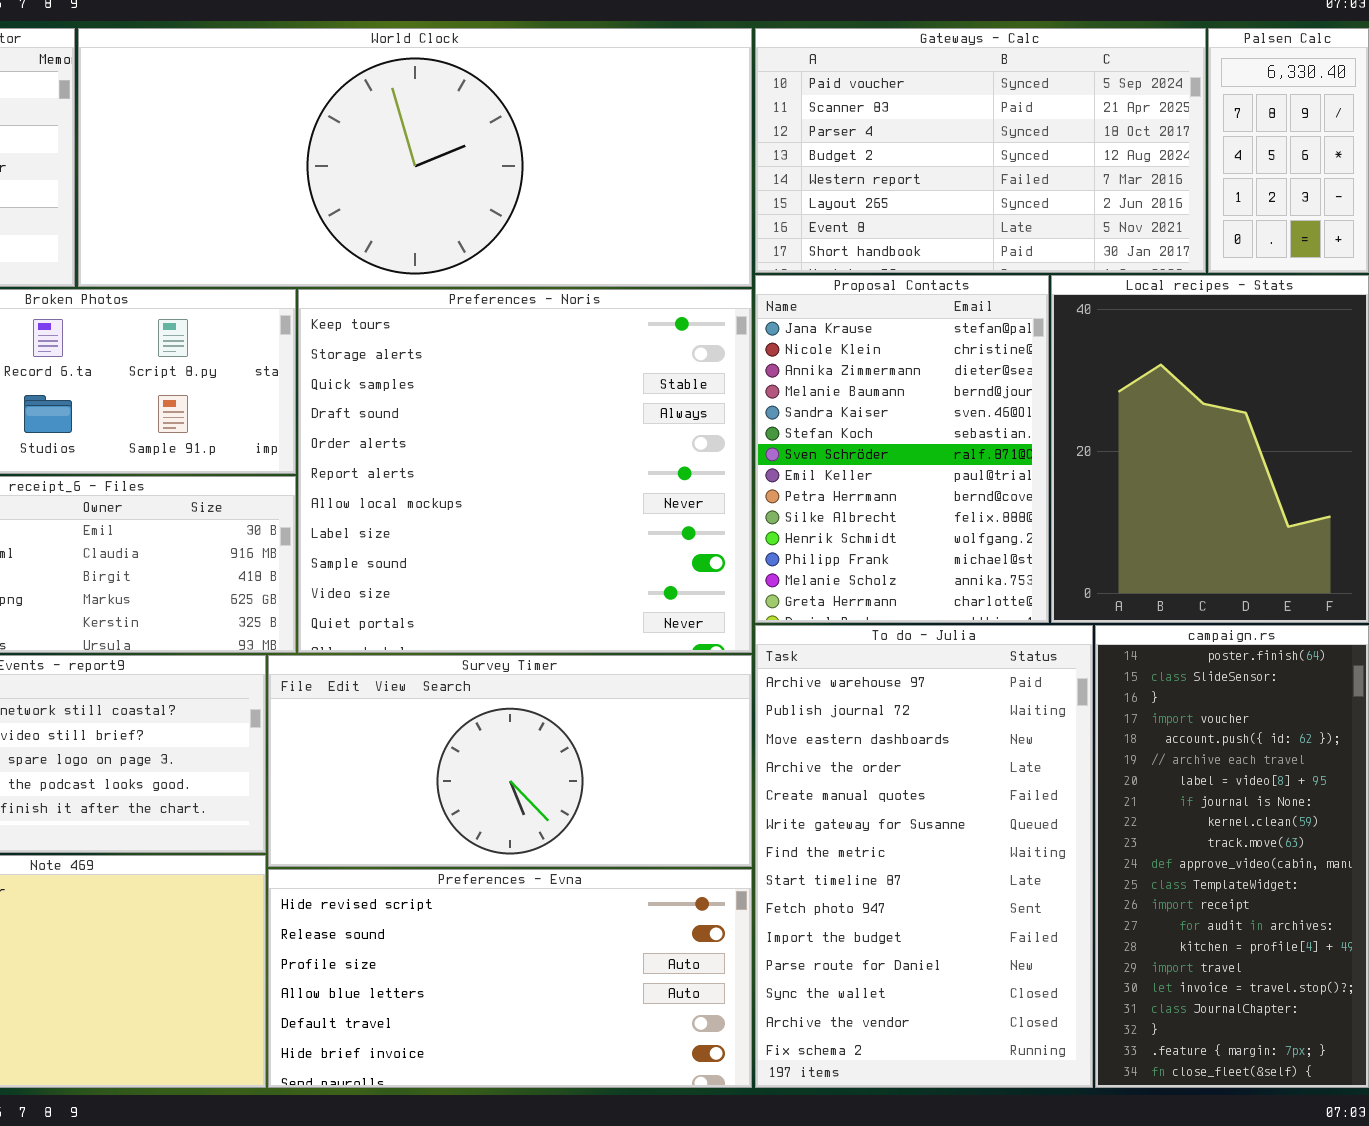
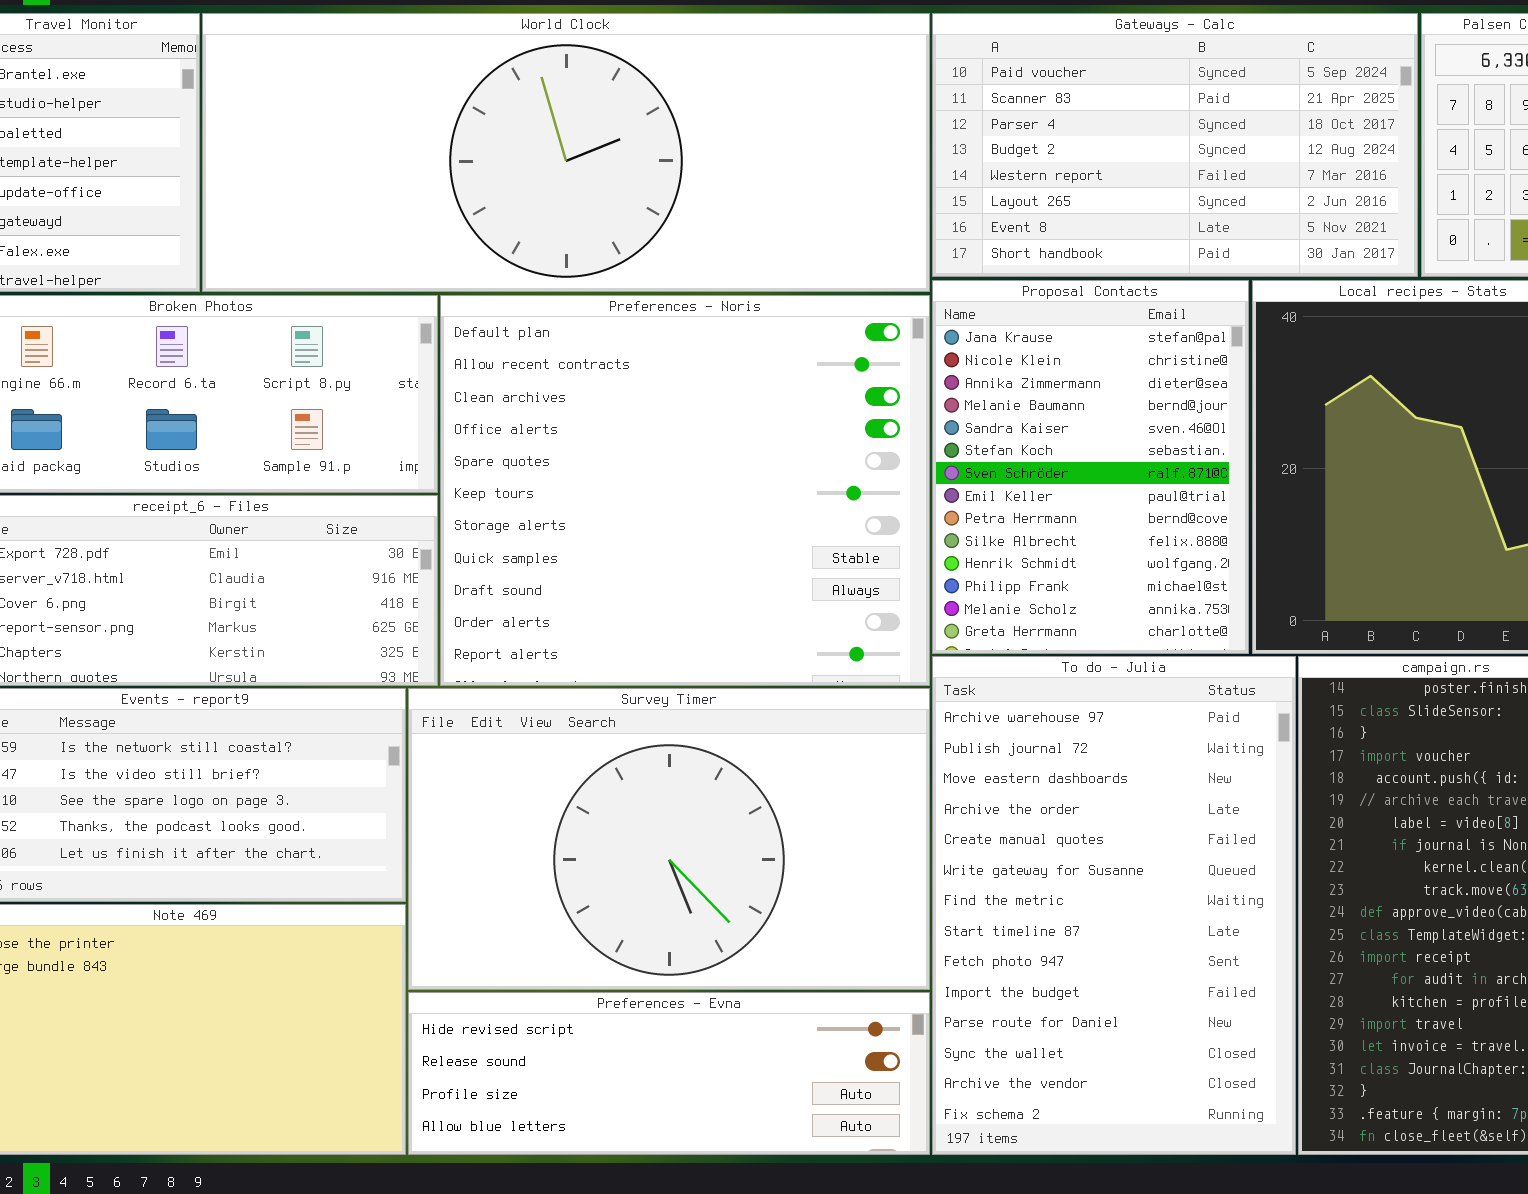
Preferences - Noris: [298,289,752,653] -> [440,295,930,686], scrolled up 5 rows
Survey Timer: [268,655,752,867] -> [408,688,930,990], resized
Preferences - Evna: [268,869,752,1088] -> [408,992,930,1155], resized

